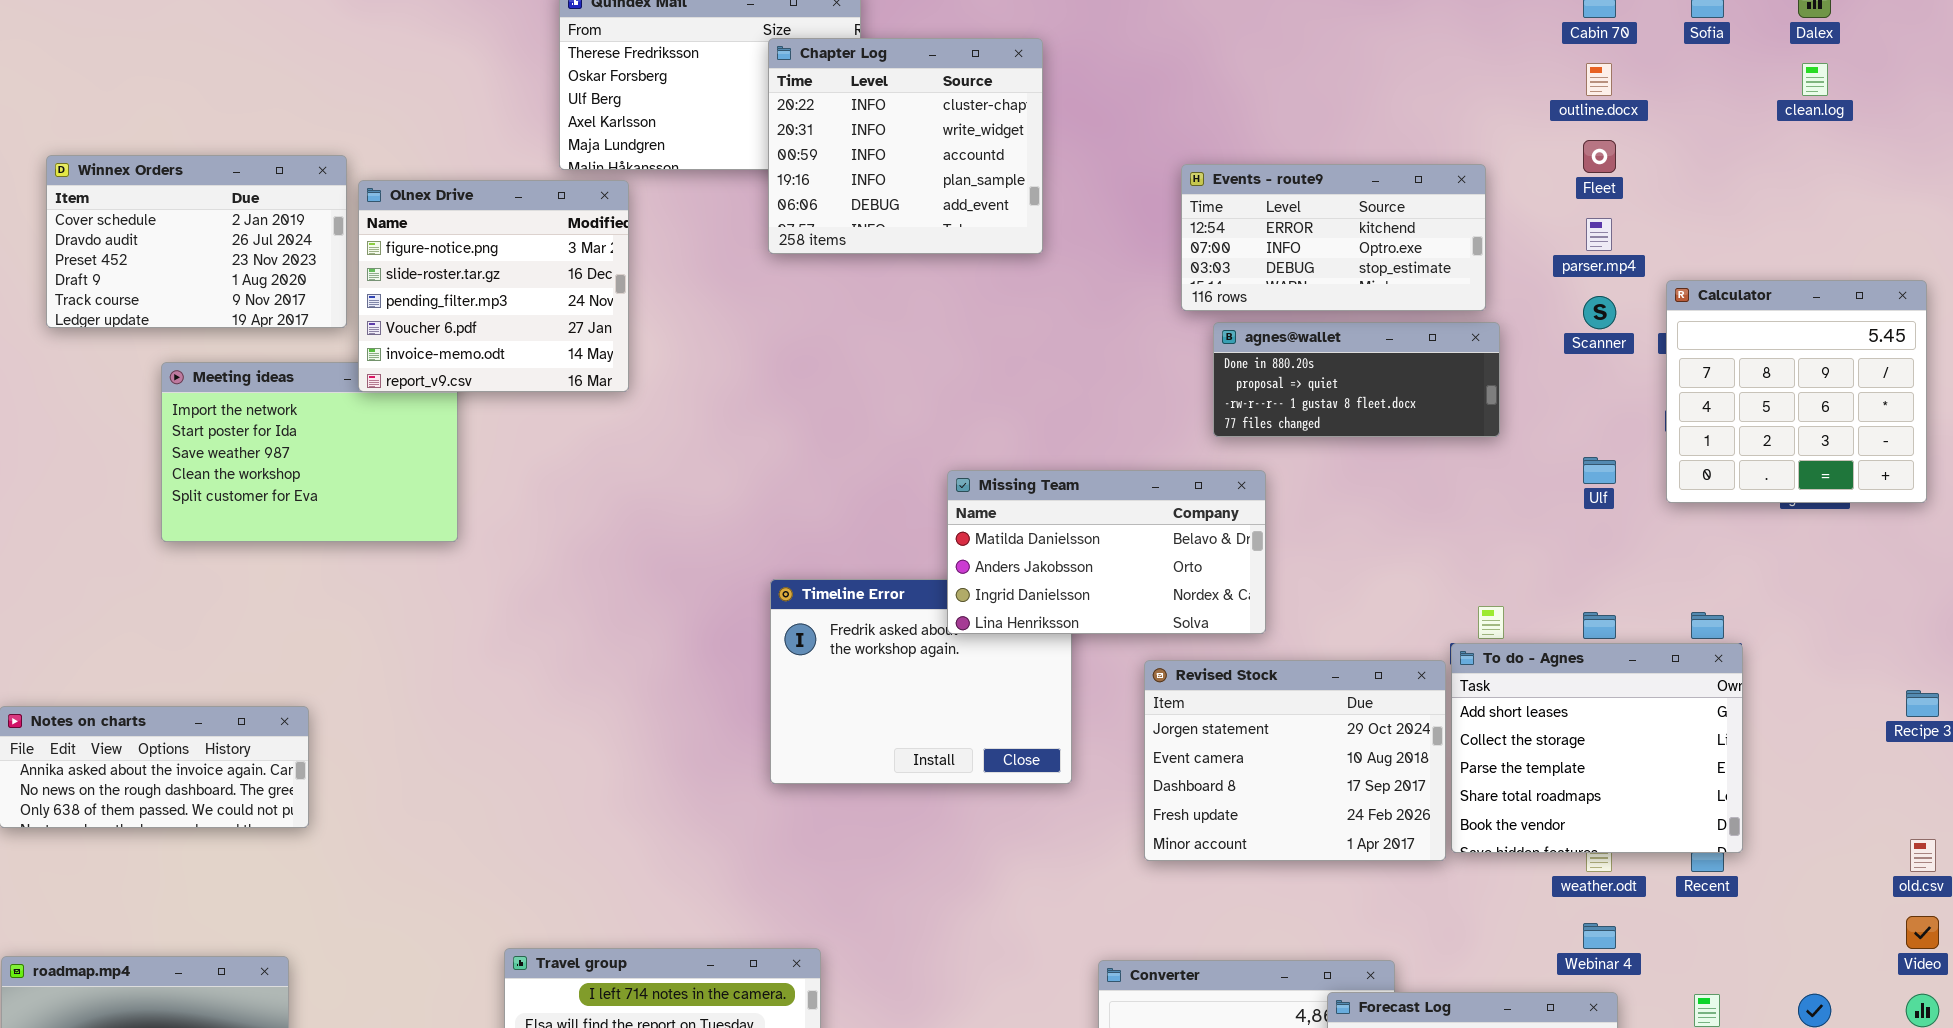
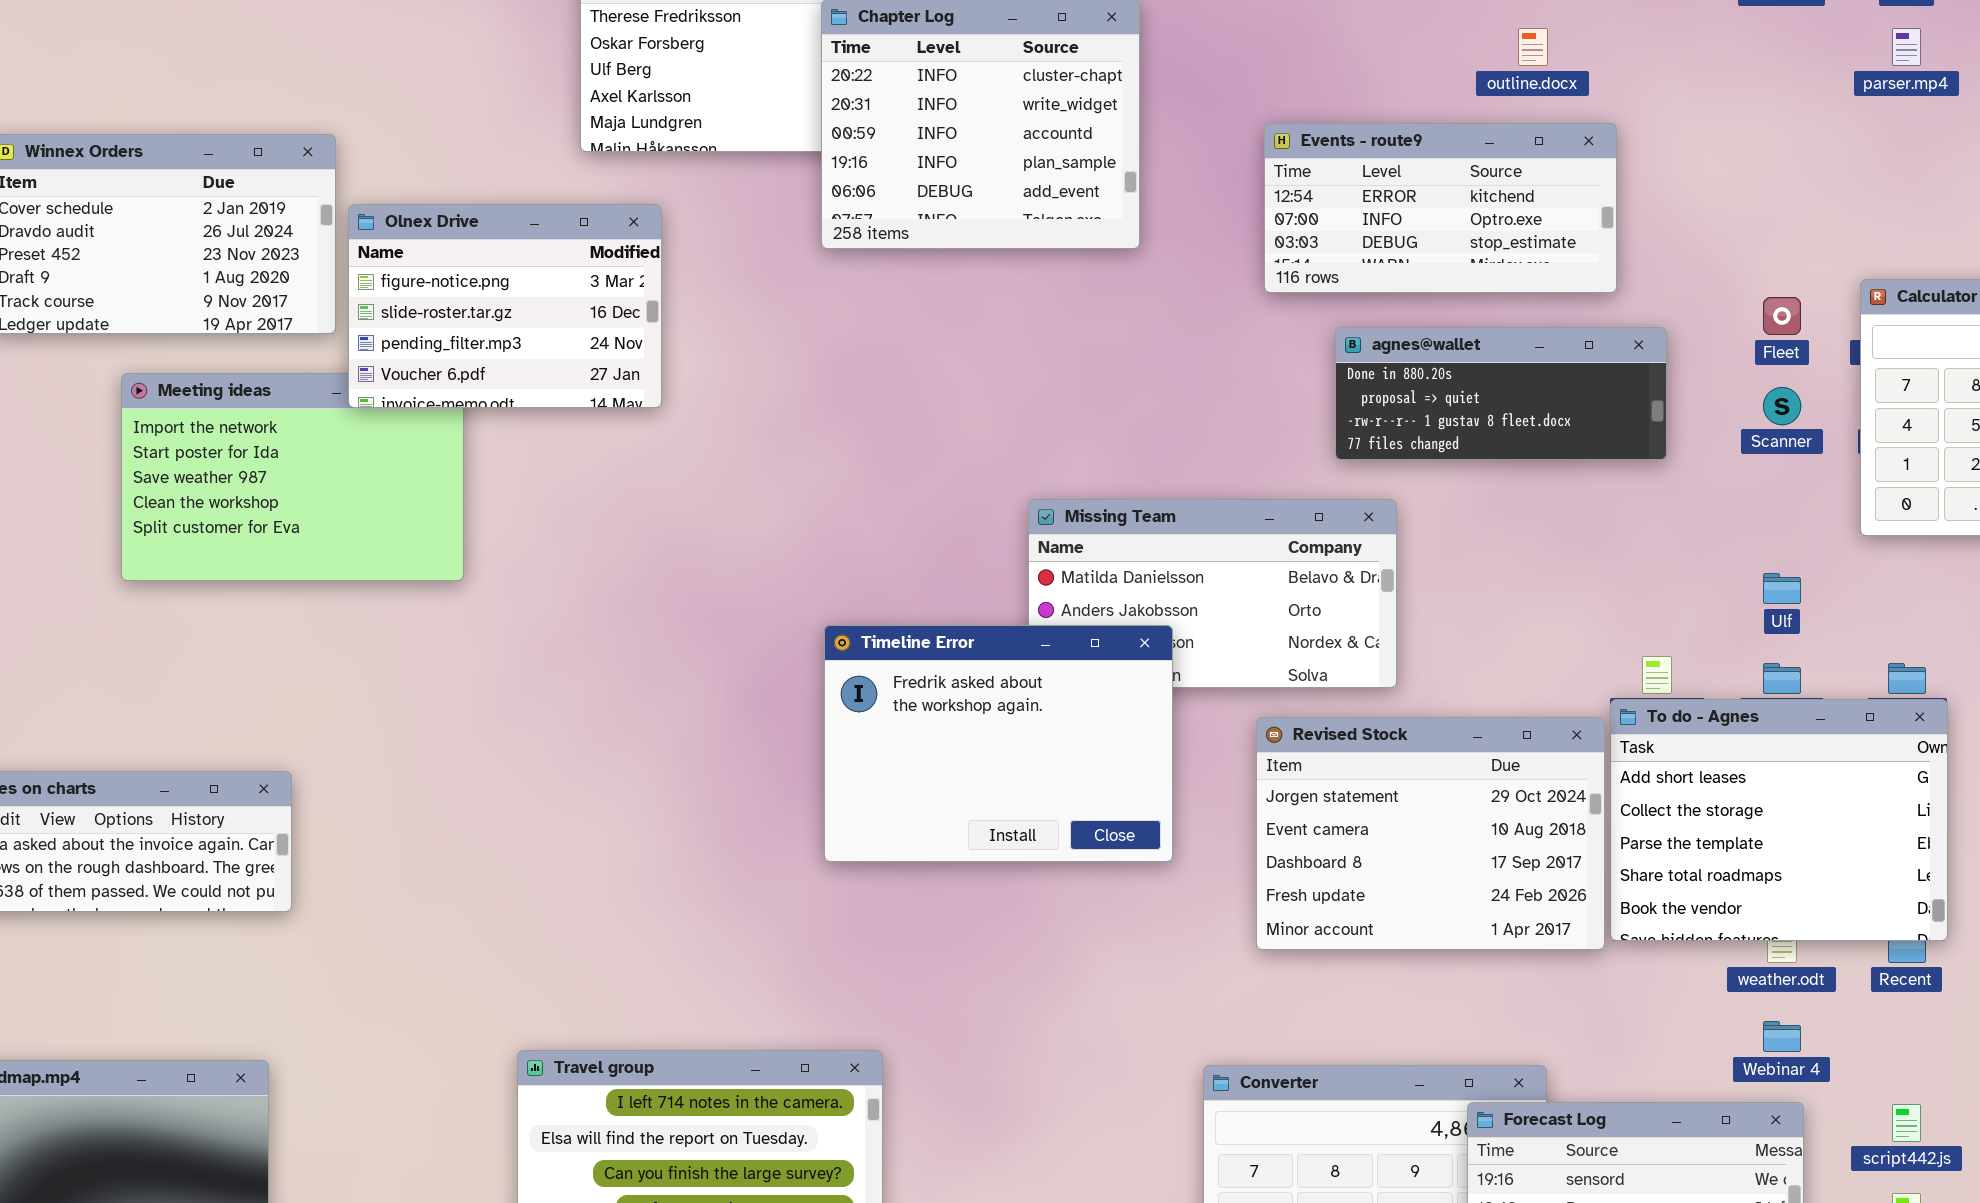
outline.docx: [1586,63,1612,96] -> [1518,28,1548,66], moved
Fleet: [1583,140,1616,173] -> [1763,297,1801,335], moved
Events - route9: [1181,164,1486,311] -> [1264,123,1617,293], moved
Olnex Drive: [358,180,629,392] -> [348,204,662,408], resized
parser.mp4: [1586,218,1612,251] -> [1892,28,1921,66], moved
Scanner: [1583,296,1616,329] -> [1763,387,1801,425], moved
Ulf: [1583,457,1616,484] -> [1763,573,1801,604], moved
Timeline Error: [770,579,1072,784] -> [824,625,1173,862], raised

